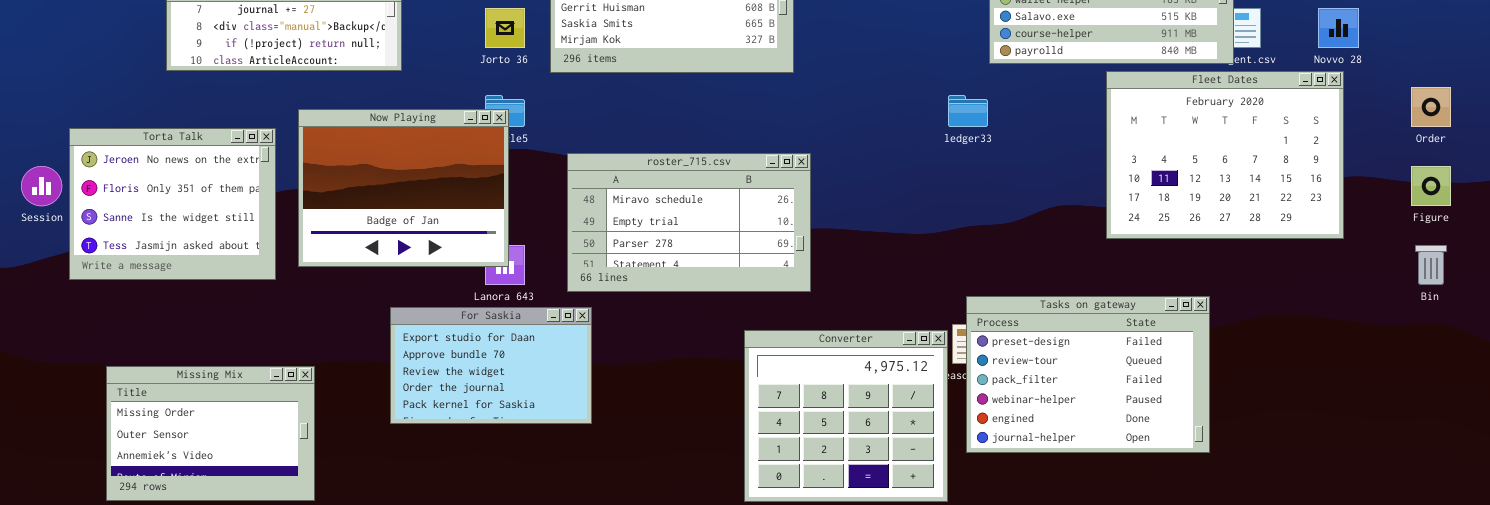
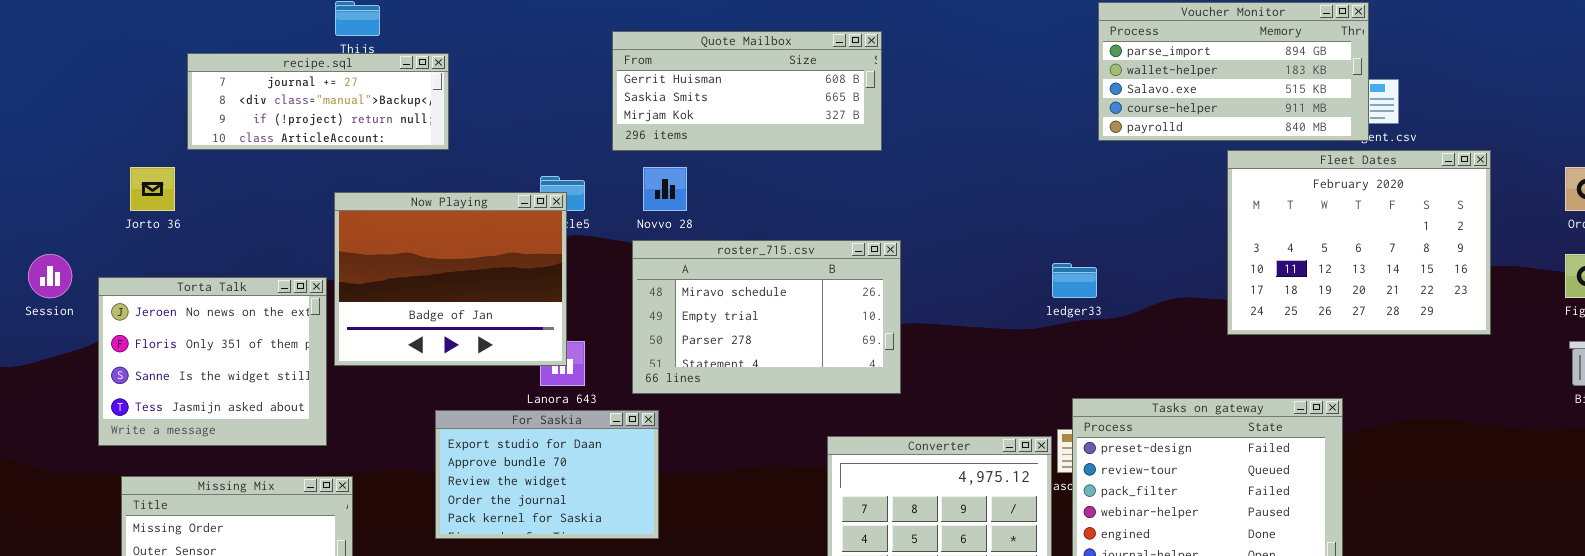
Jorto 36: [485,8,525,48] -> [130,167,175,211], moved
Novvo 28: [1318,8,1359,48] -> [643,167,687,211], moved
ledger33: [948,95,988,127] -> [1052,263,1097,298], moved
Torta Talk: [69,128,276,280] -> [98,277,327,446], moved

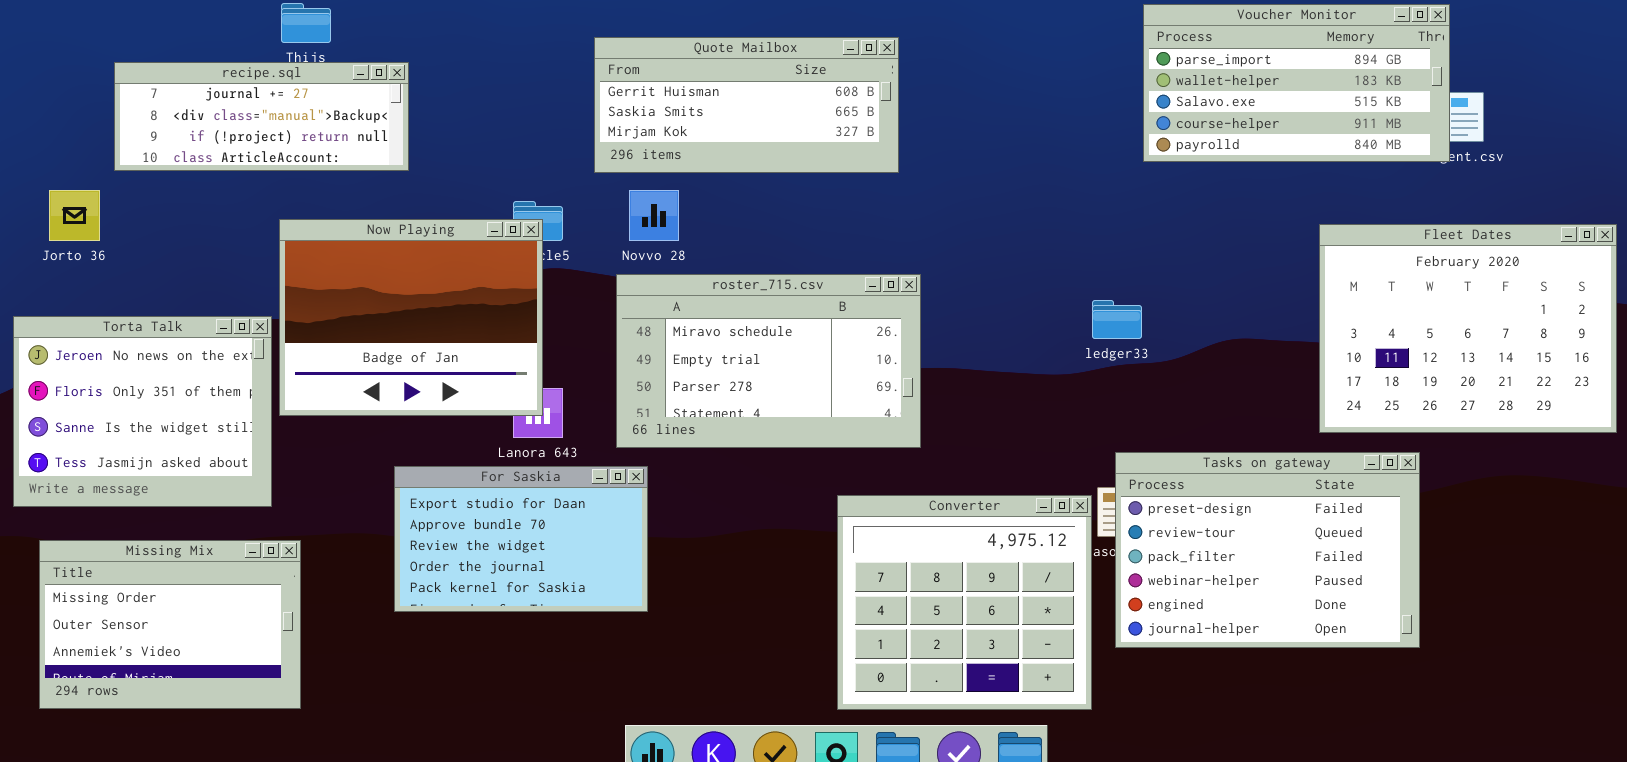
Fleet Dates: [1227,150,1491,335] -> [1319,224,1617,433], moved

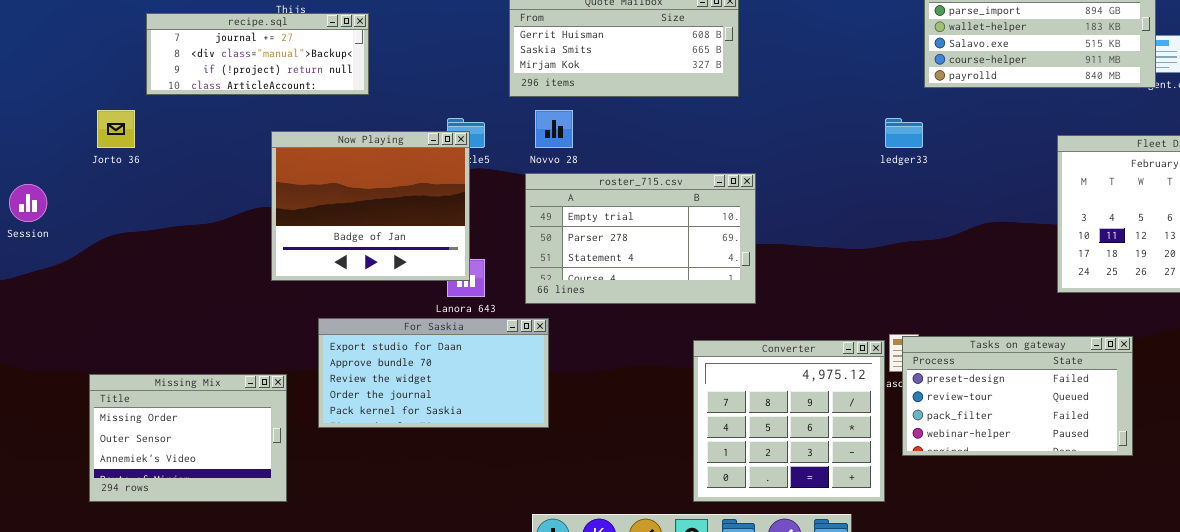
roster_715.csv: [616,274,921,448] -> [525,173,756,304], scrolled down 1 row
ledger33: [1092,300,1142,339] -> [885,118,923,148], moved
Torta Talk: [13,316,272,507] -> none, closed
Tasks on gateway: [1115,452,1420,648] -> [902,336,1133,456], resized
For Saskia: [394,466,648,612] -> [318,318,549,428], resized

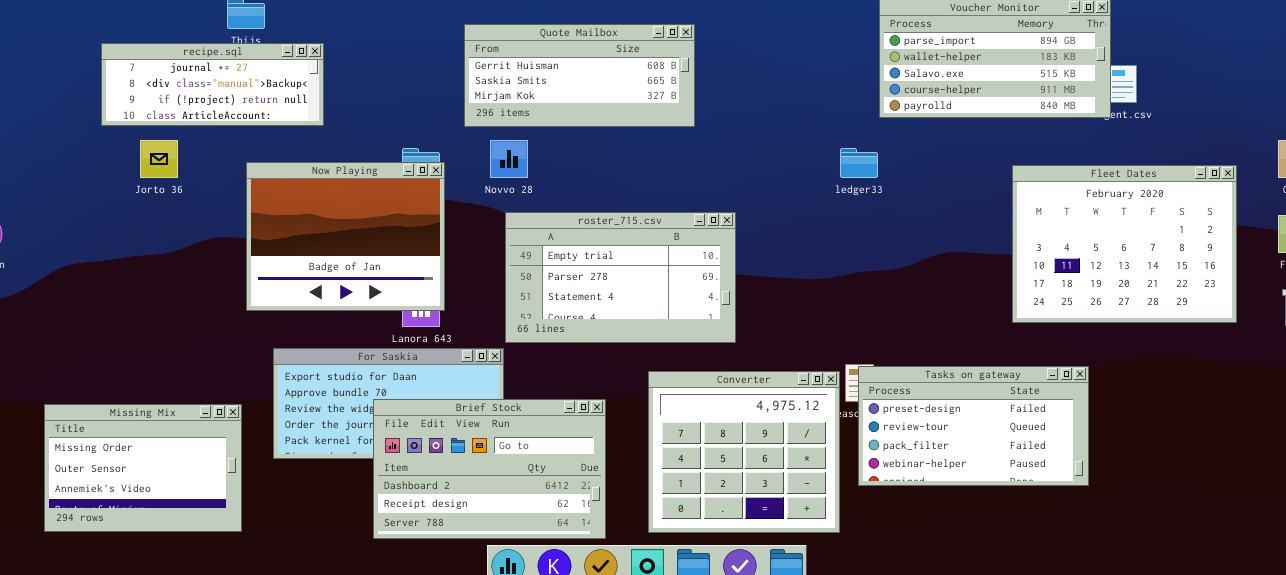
Jorto 36: [97,110,135,148] -> [140,140,178,178], moved
Now Playing: [271,131,470,281] -> [246,162,445,311], moved
roster_715.csv: [525,173,756,304] -> [505,212,736,343], moved
Brief Stock: none -> [373,399,606,539], opened

